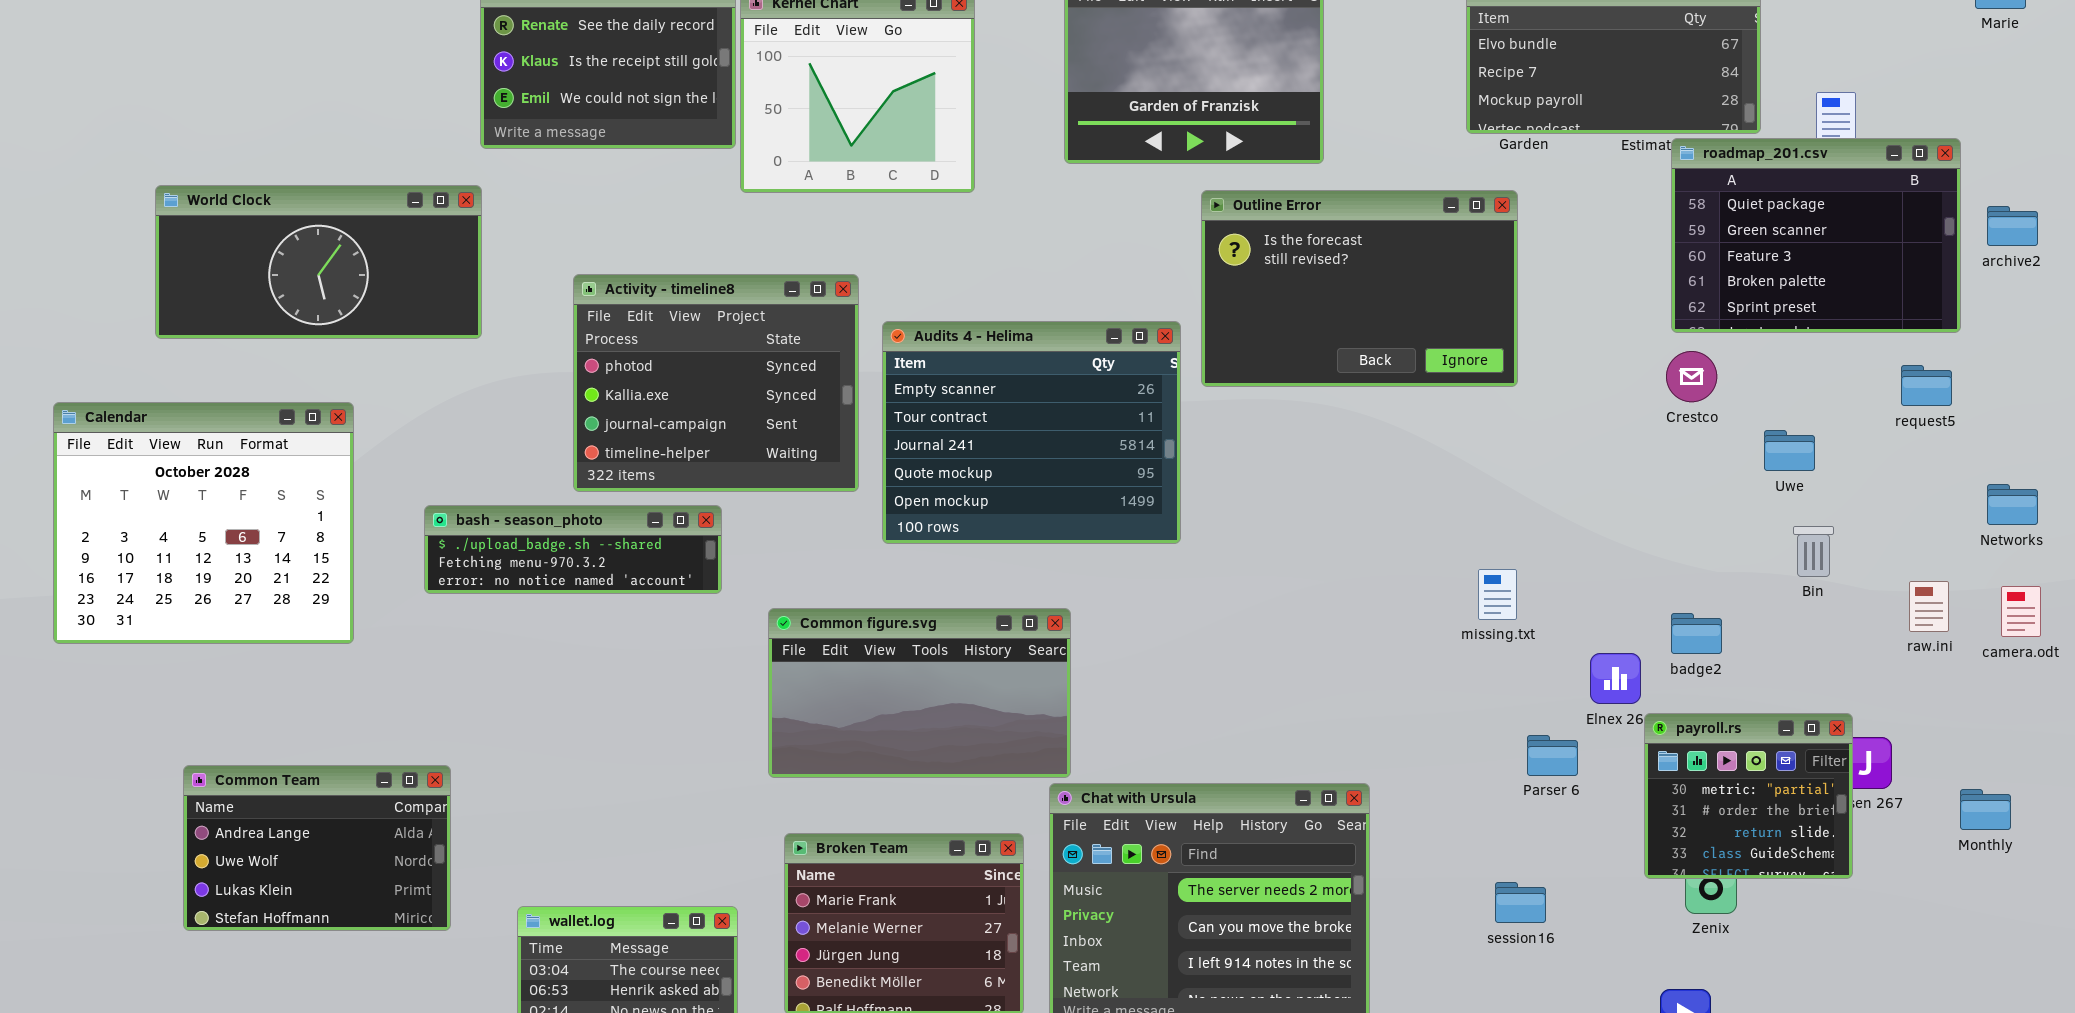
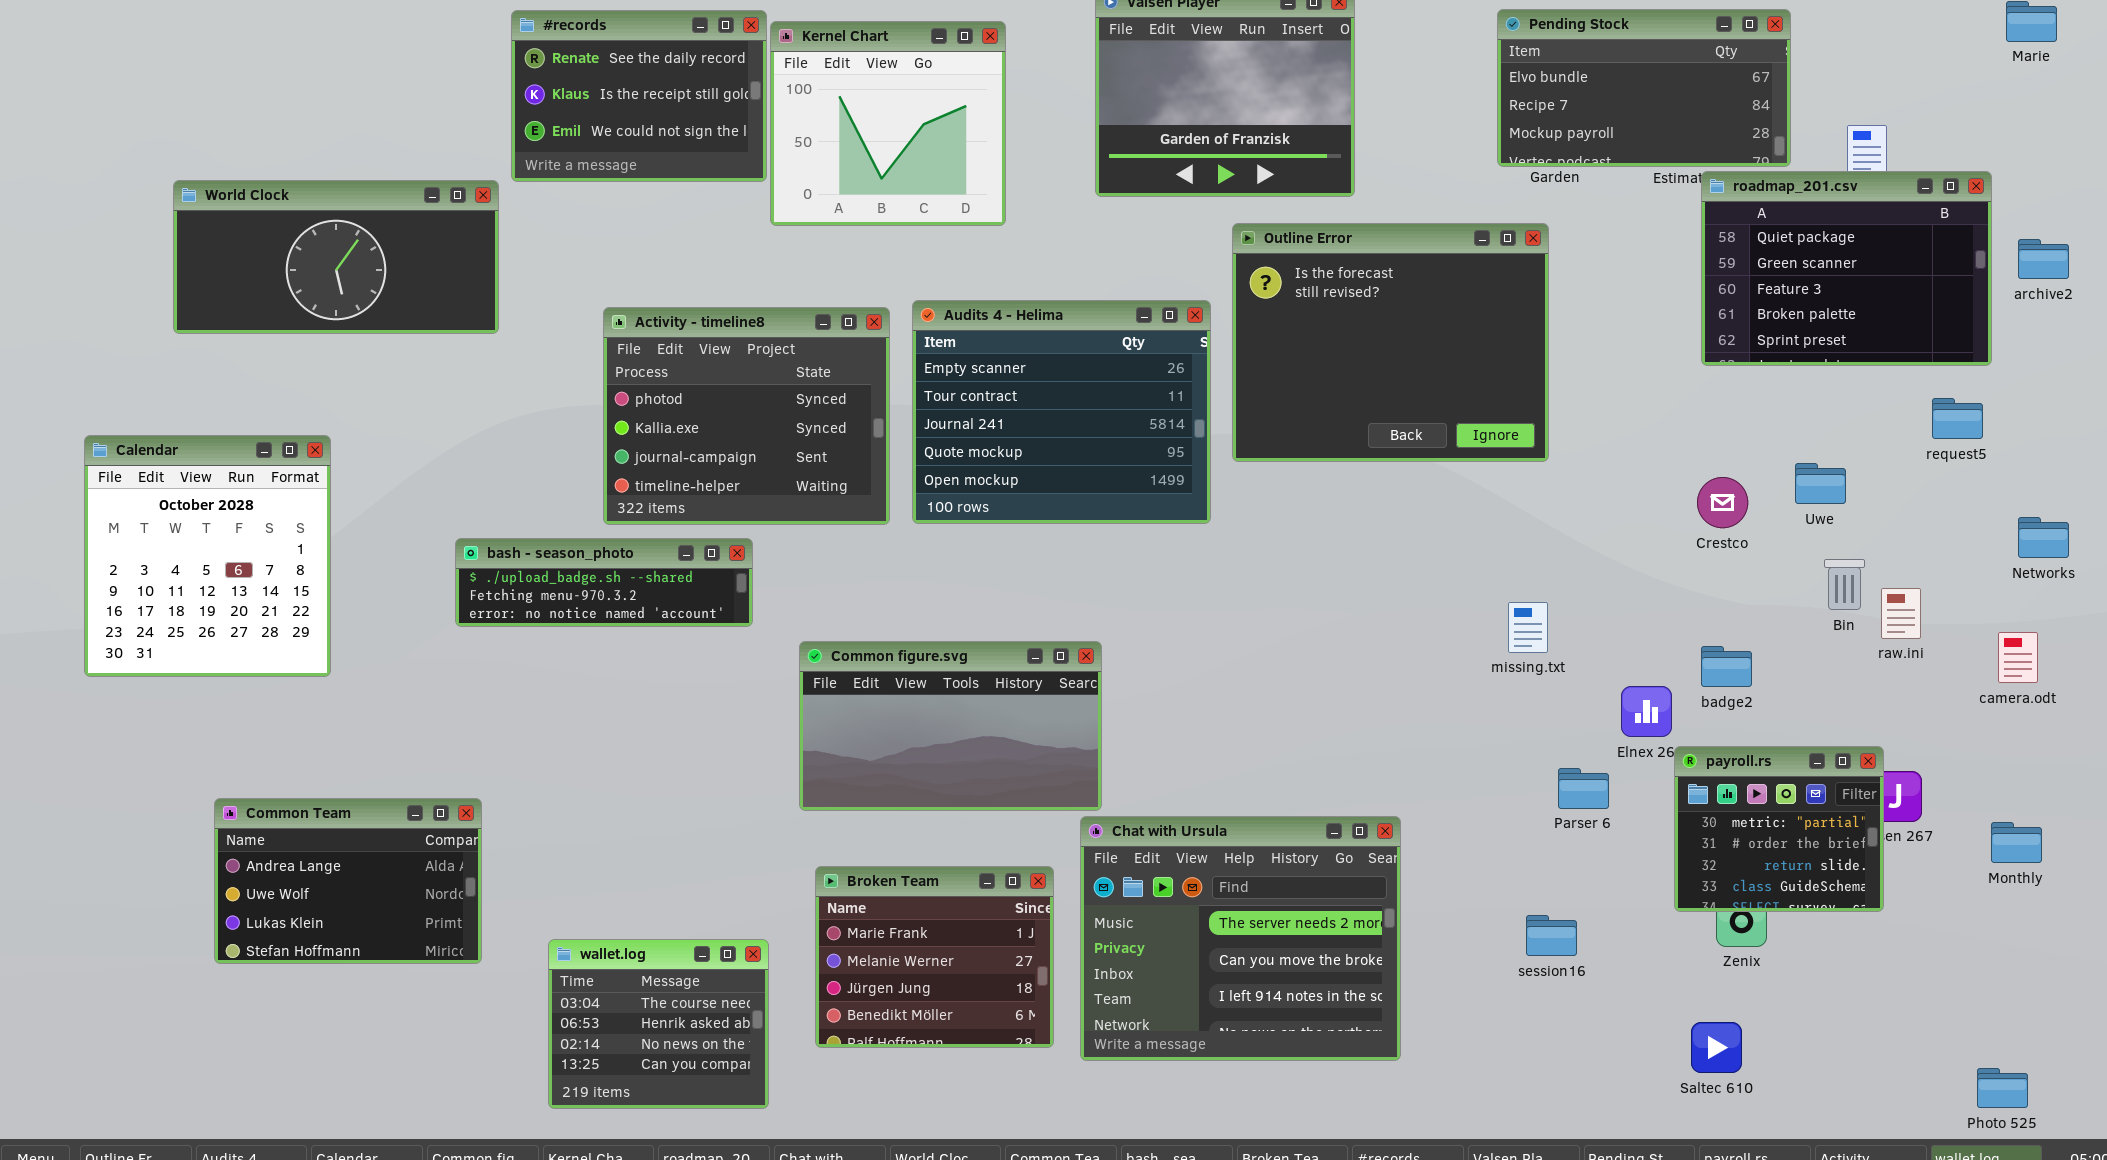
World Clock: [155,185,482,339] -> [173,180,499,334], moved
Outline Error: [1201,190,1518,387] -> [1232,223,1549,462], resized
Audits 4 - Helima: [882,321,1181,544] -> [912,300,1211,524], moved
Crestco: [1666,351,1717,402] -> [1697,477,1748,528], moved
Calendar: [53,402,354,644] -> [84,435,331,677], resized
raw.ini: [1909,581,1949,632] -> [1881,588,1921,639], moved
camera.odt: [2001,586,2041,637] -> [1998,632,2038,683], moved

